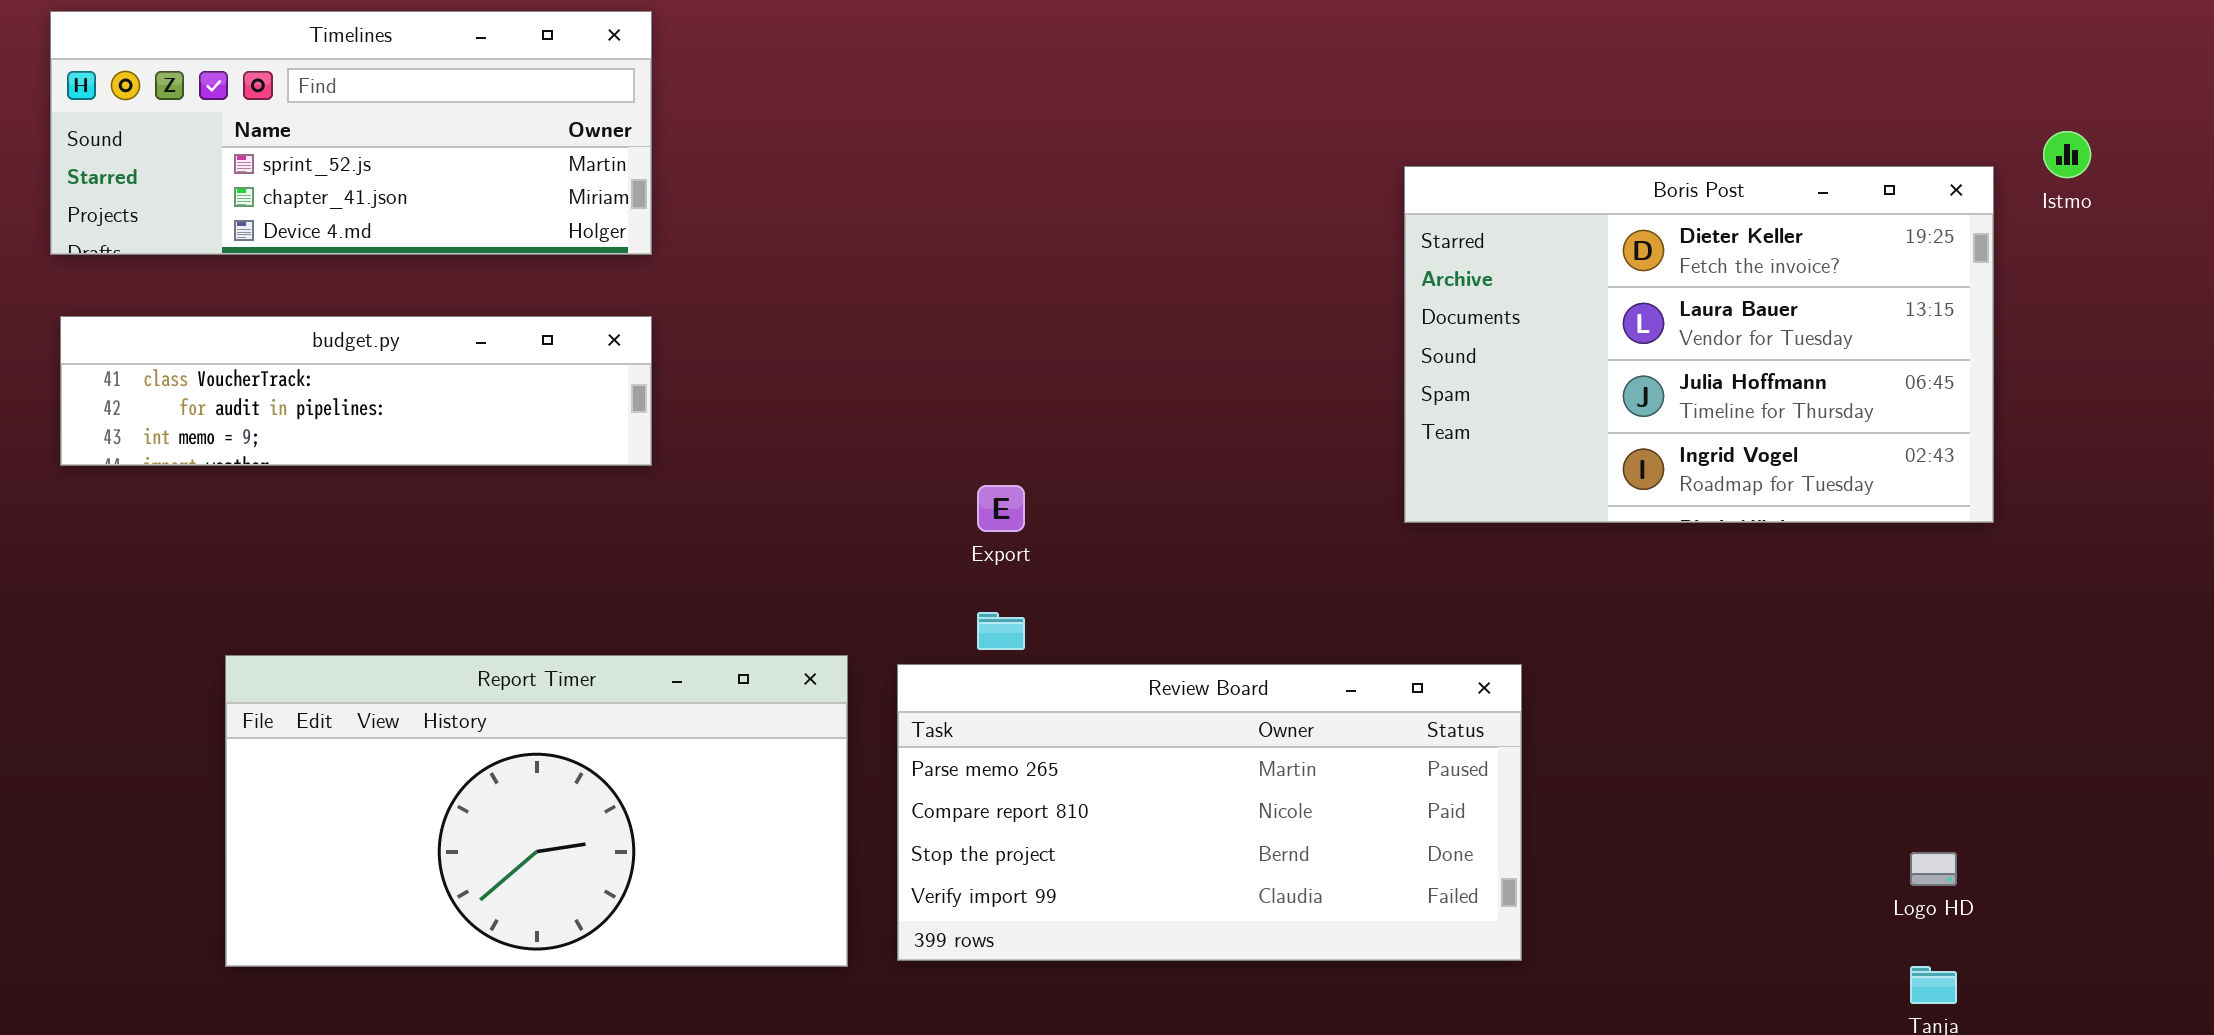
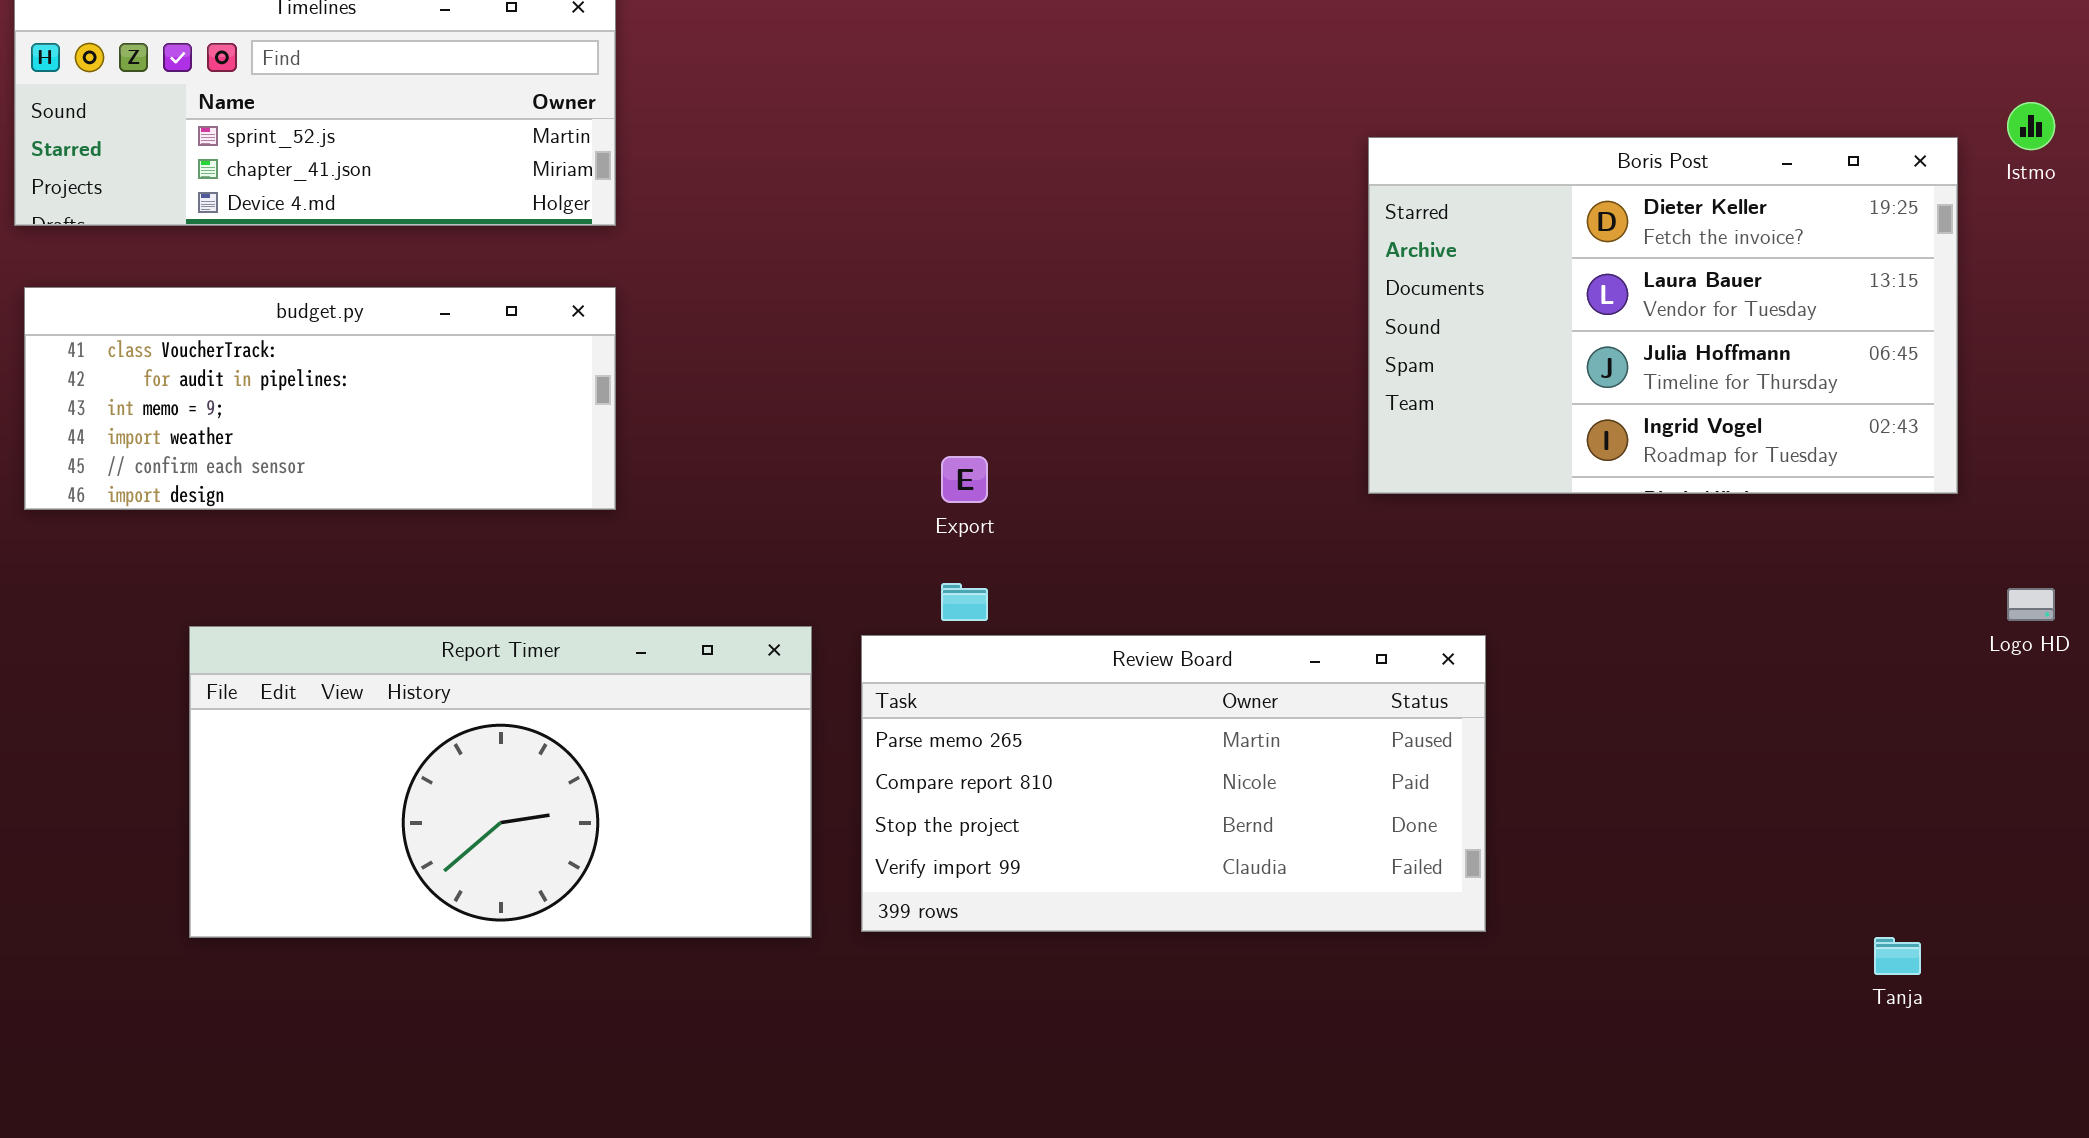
budget.py: [60,316,652,466] -> [24,287,616,510], resized
Logo HD: [1910,852,1957,886] -> [2007,588,2055,621], moved

